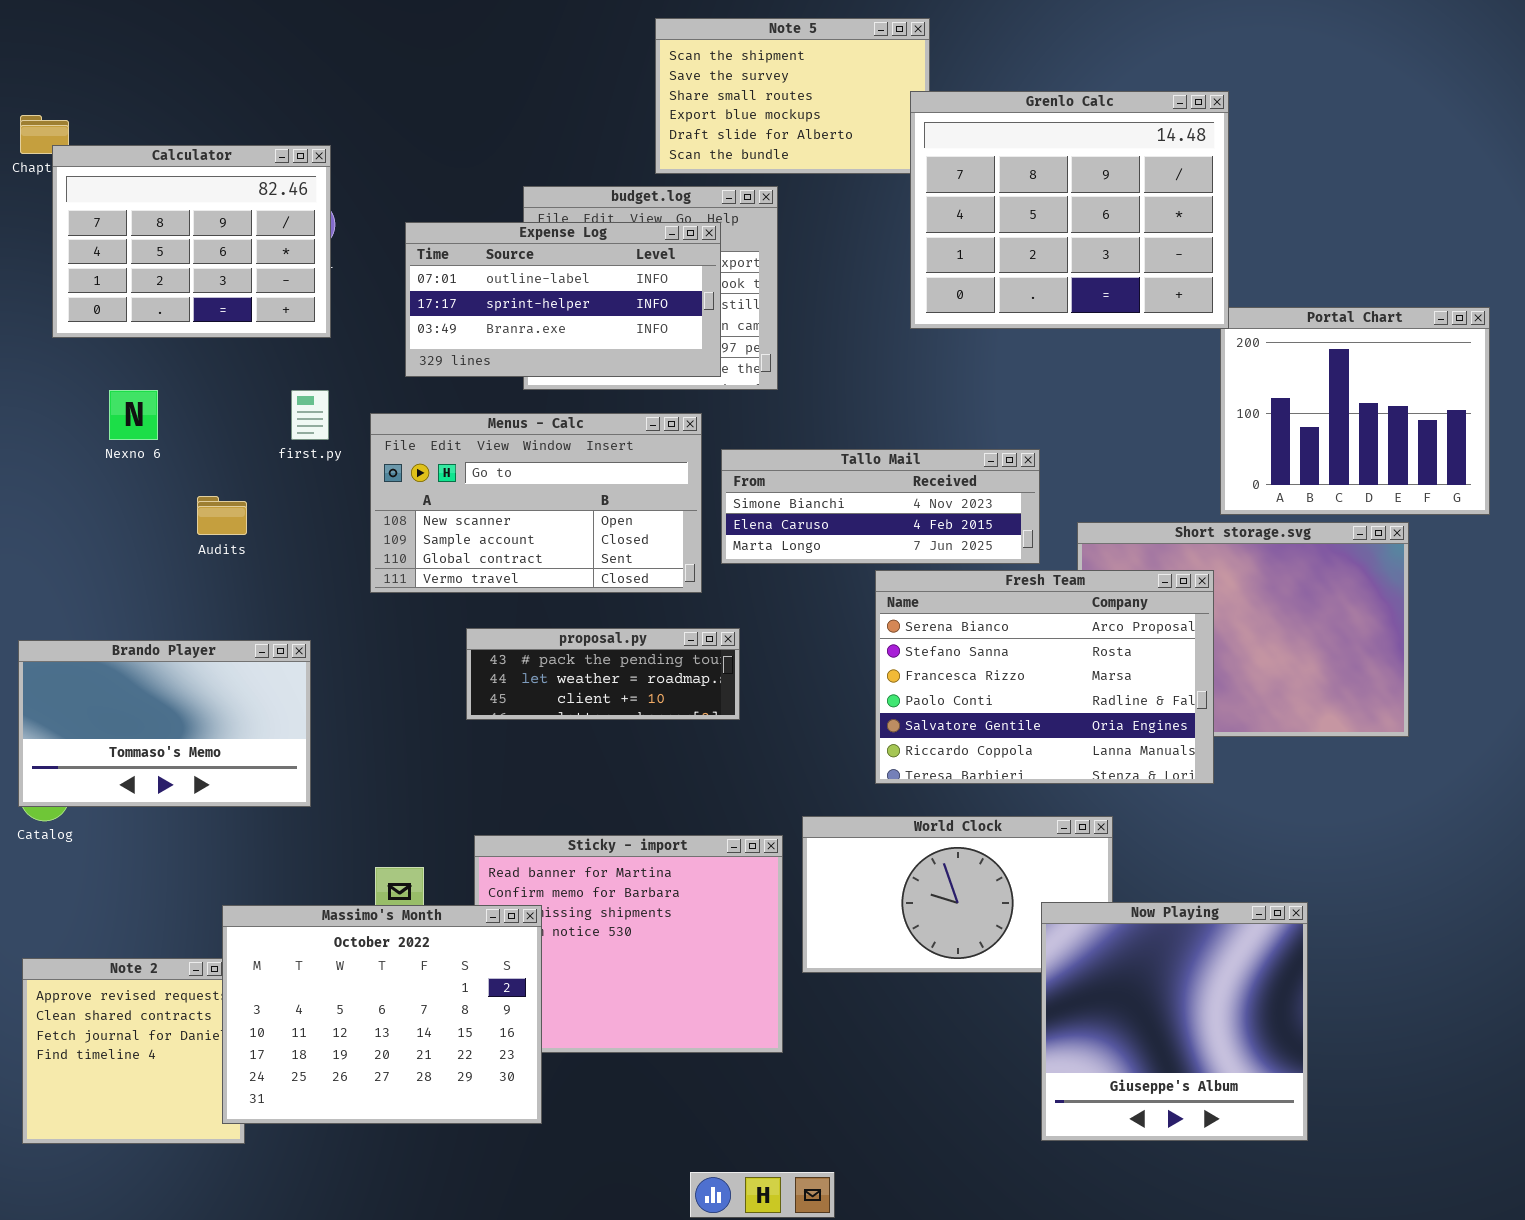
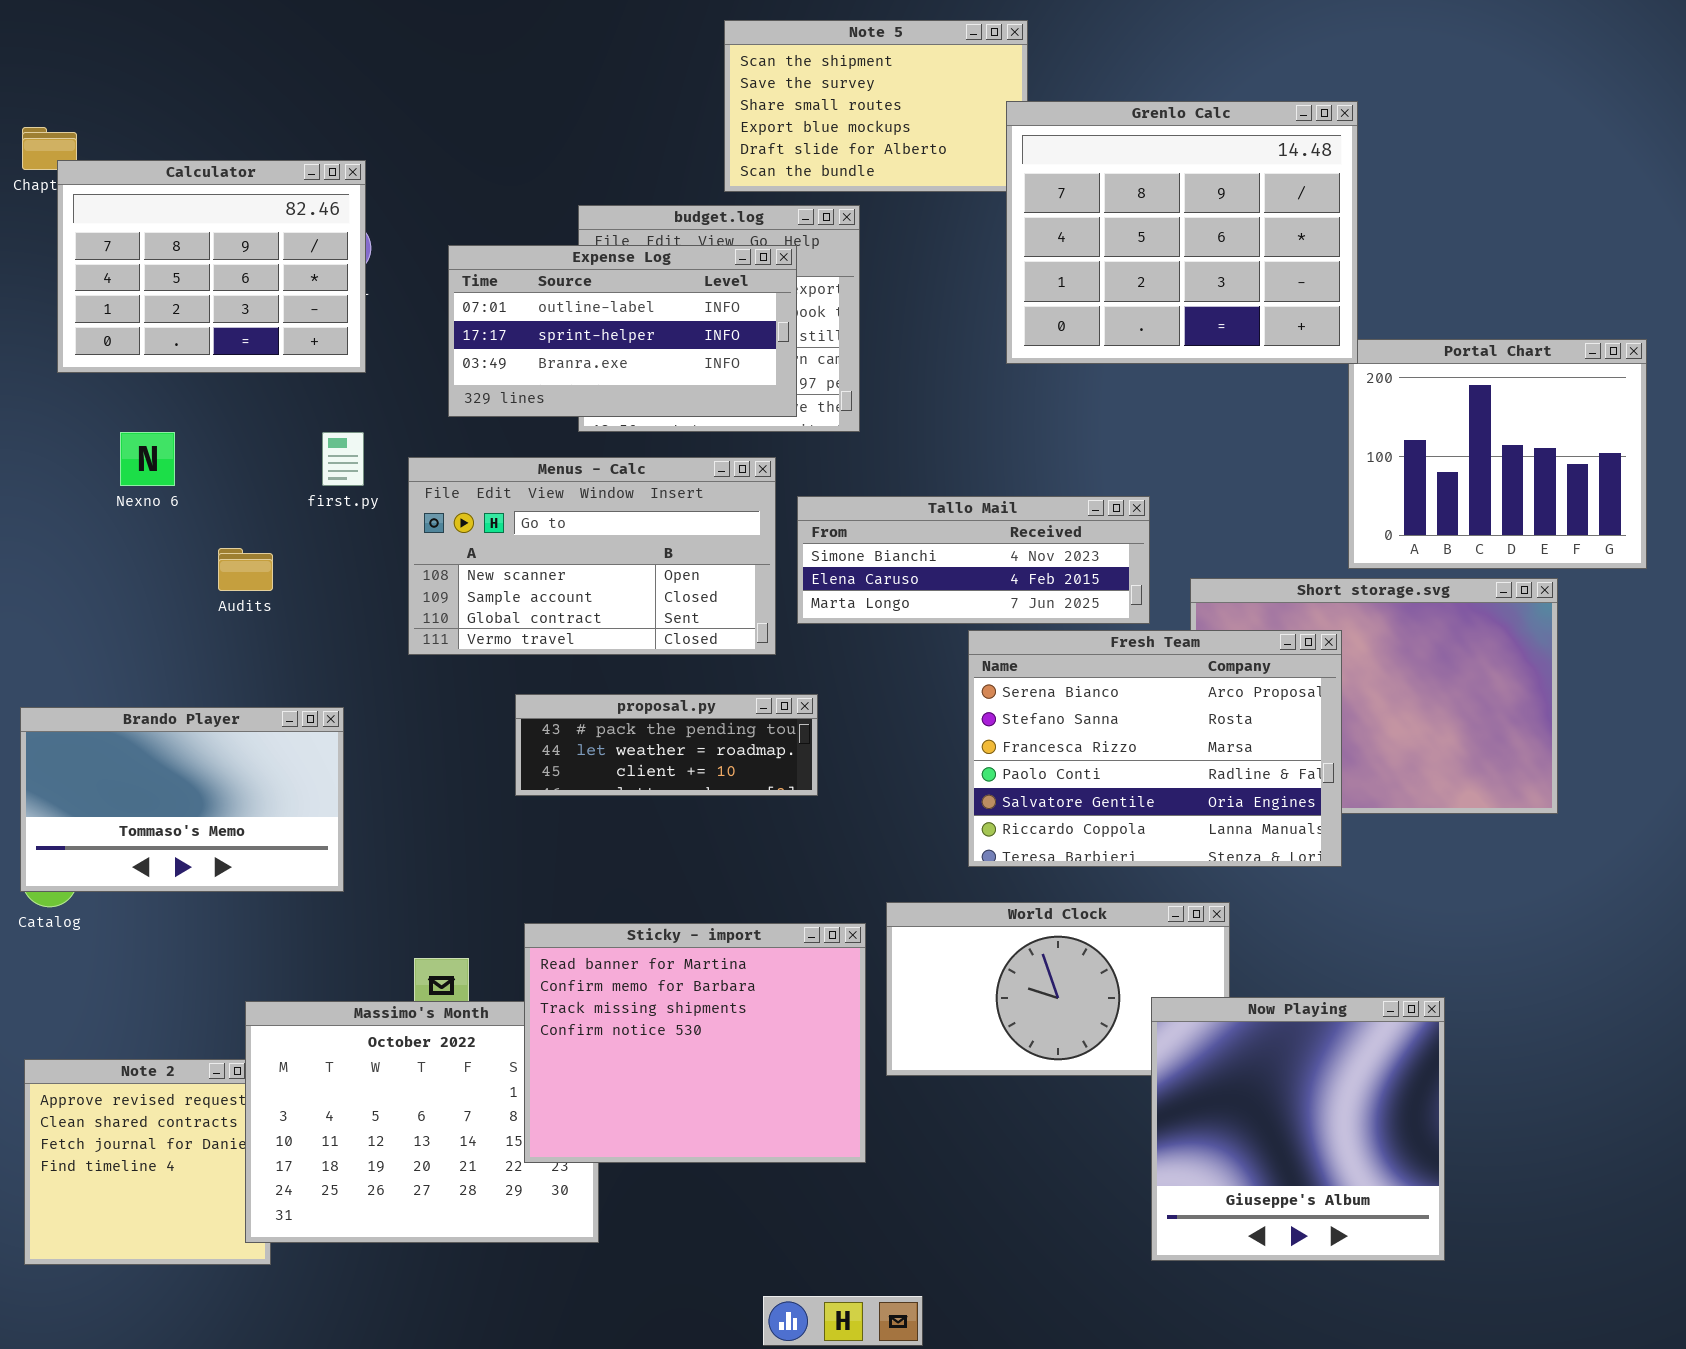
Sticky - import: [474,835,783,1053] -> [524,923,866,1163], raised

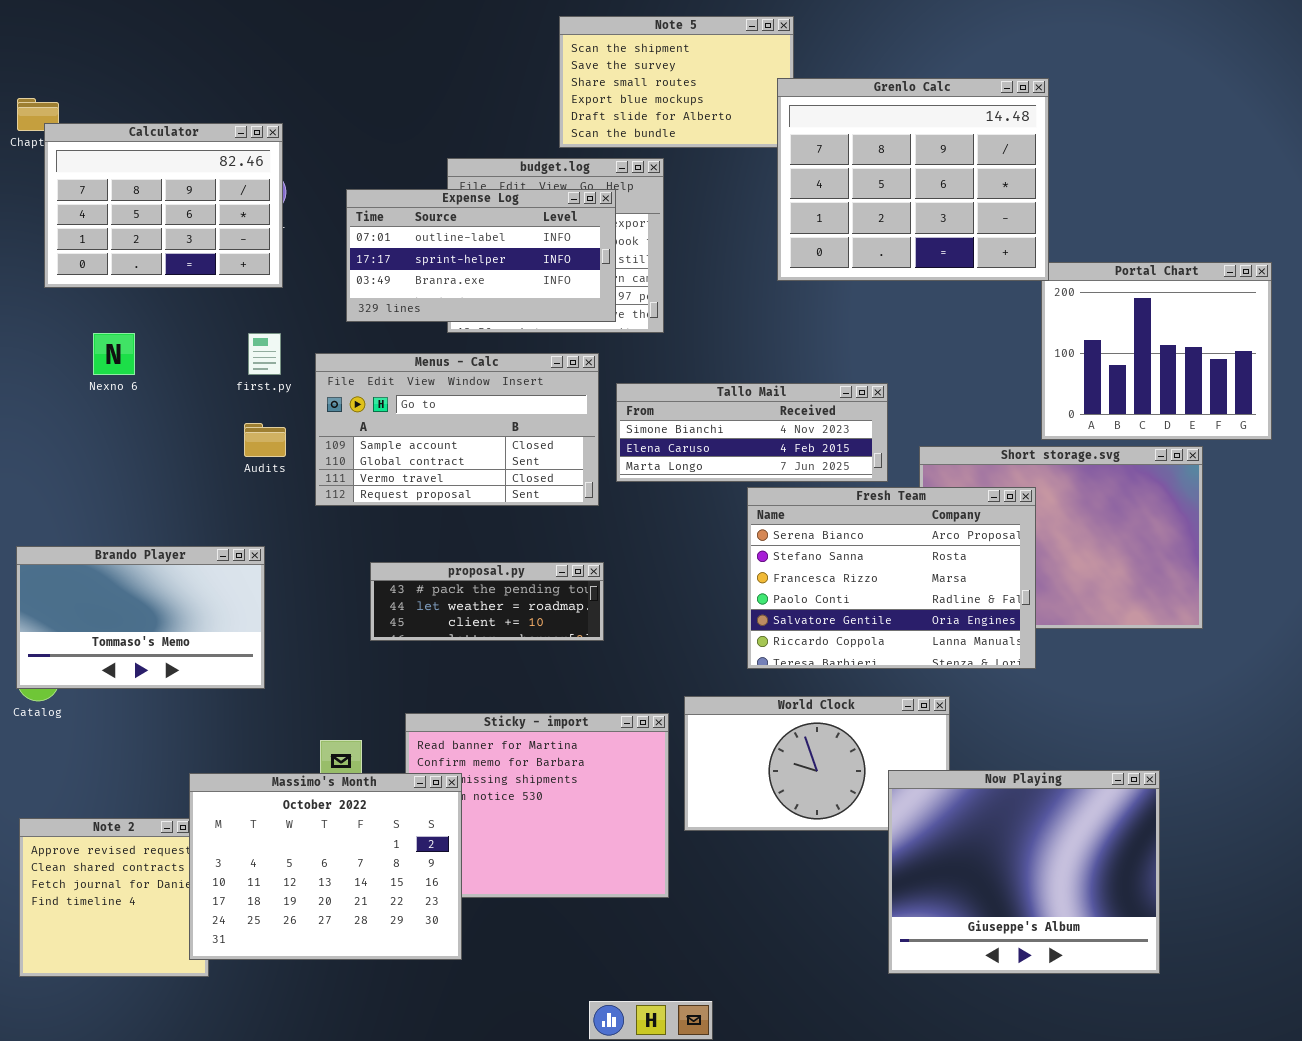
Menus - Calc: [408,457,776,655] -> [315,353,599,506], scrolled down 1 row
Audits: [218,548,273,591] -> [244,423,286,457], moved
proposal.py: [515,694,818,796] -> [370,562,604,641], moved
Now Playing: [1151,997,1445,1261] -> [888,770,1160,974], resized
Massimo's Month: [245,1001,599,1243] -> [189,773,462,960], raised

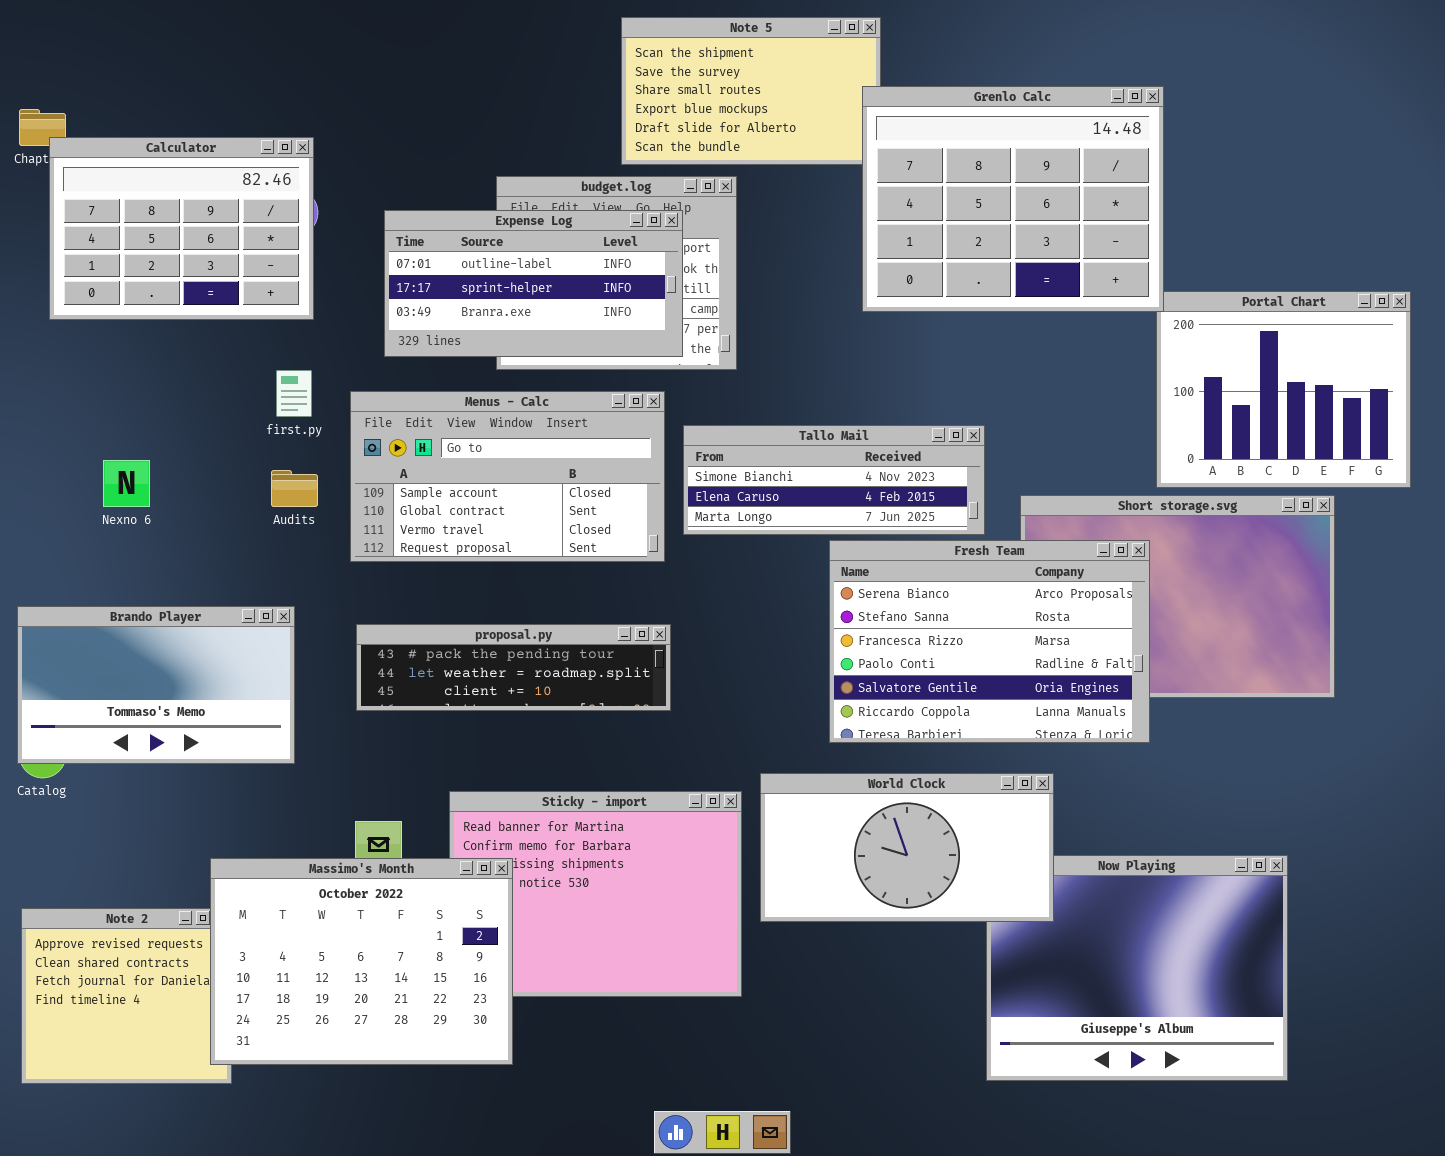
Nexno 6: [93,333,135,375] -> [103,460,150,507], moved
proposal.py: [370,562,604,641] -> [356,624,671,711], resized
World Clock: [684,696,950,831] -> [760,773,1054,922], raised

